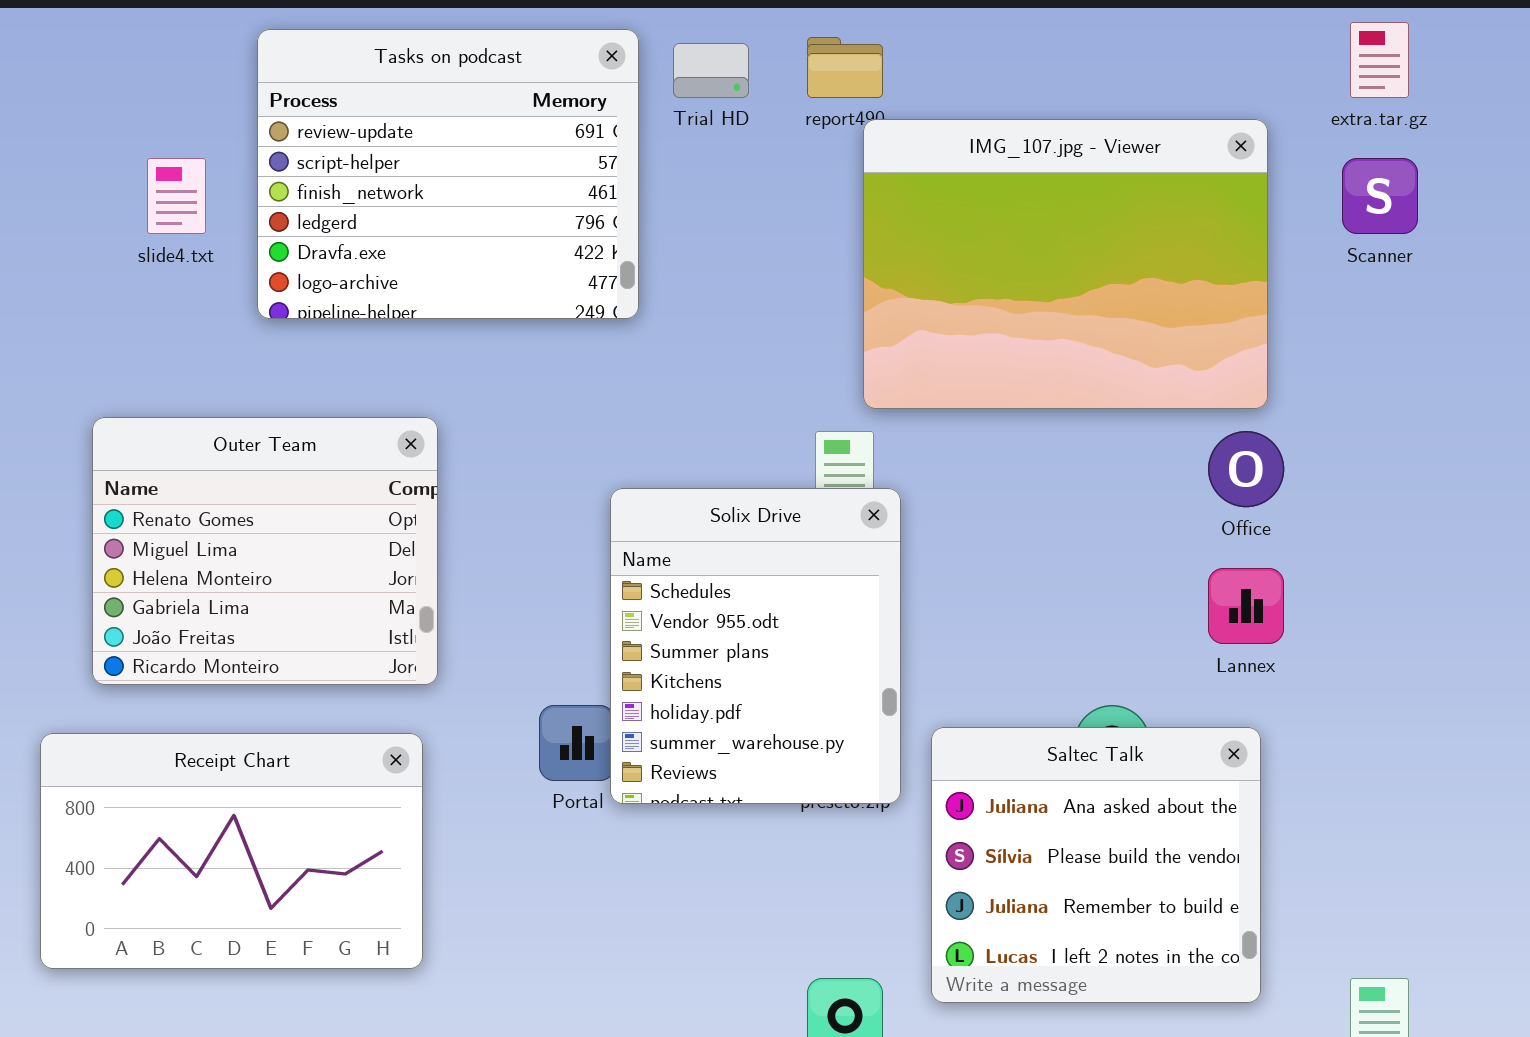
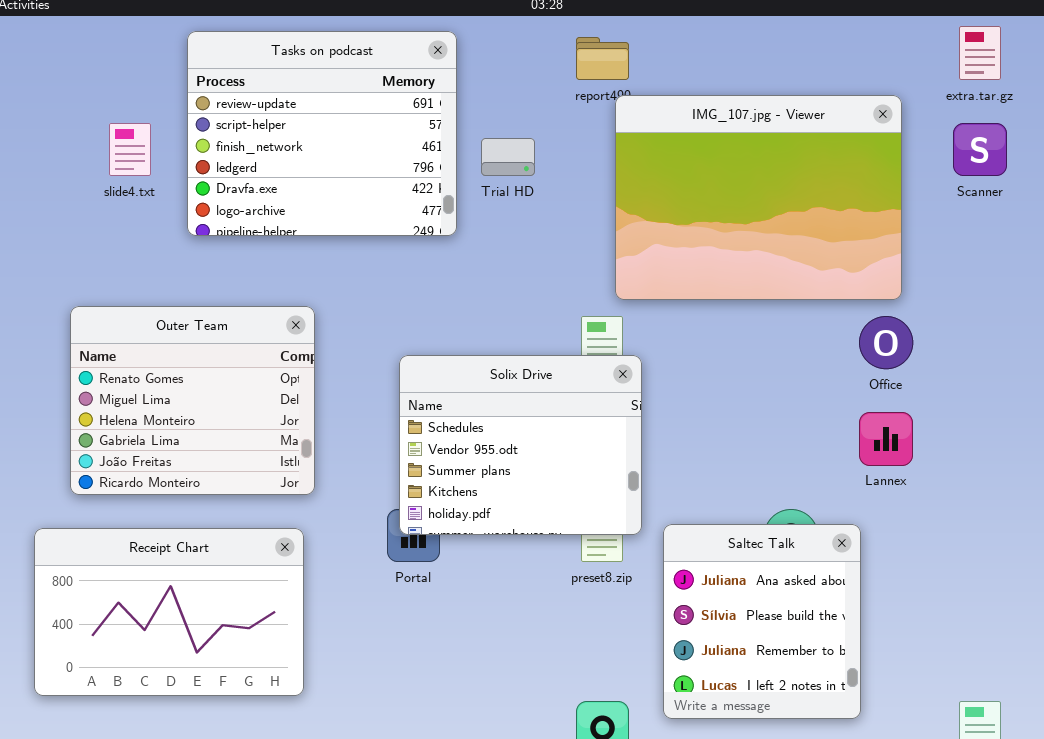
Trial HD: [673,43,749,98] -> [481,138,535,176], moved
Solix Drive: [610,488,901,804] -> [399,355,642,535], resized
Saltec Talk: [931,727,1261,1003] -> [663,524,861,719], resized

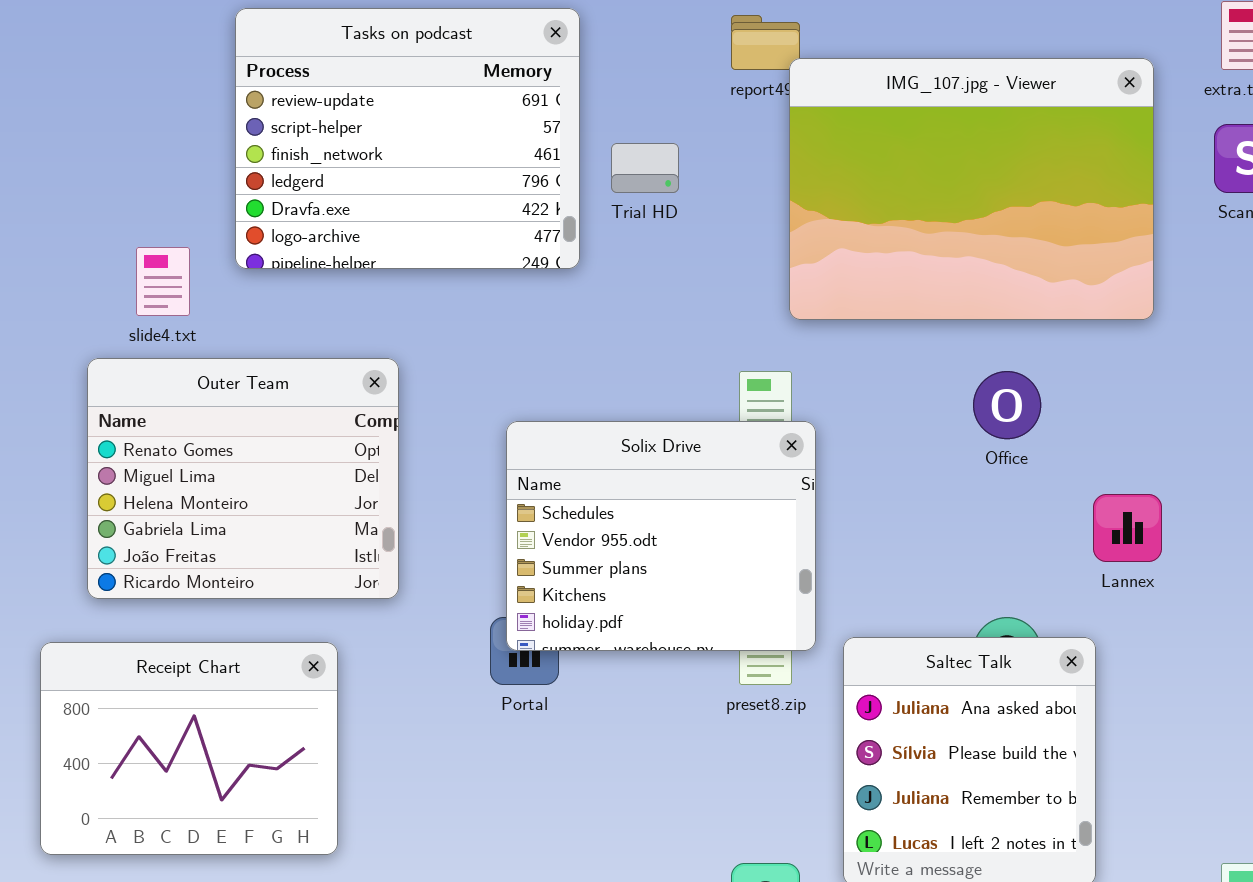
IMG_107.jpg - Viewer: [615,95,902,300] -> [789,58,1154,320], moved
slide4.txt: [109,123,151,176] -> [136,247,190,316], moved
Office: [859,316,913,369] -> [973,371,1041,439], moved
Receipt Chart: [34,528,304,696] -> [40,642,338,855], resized

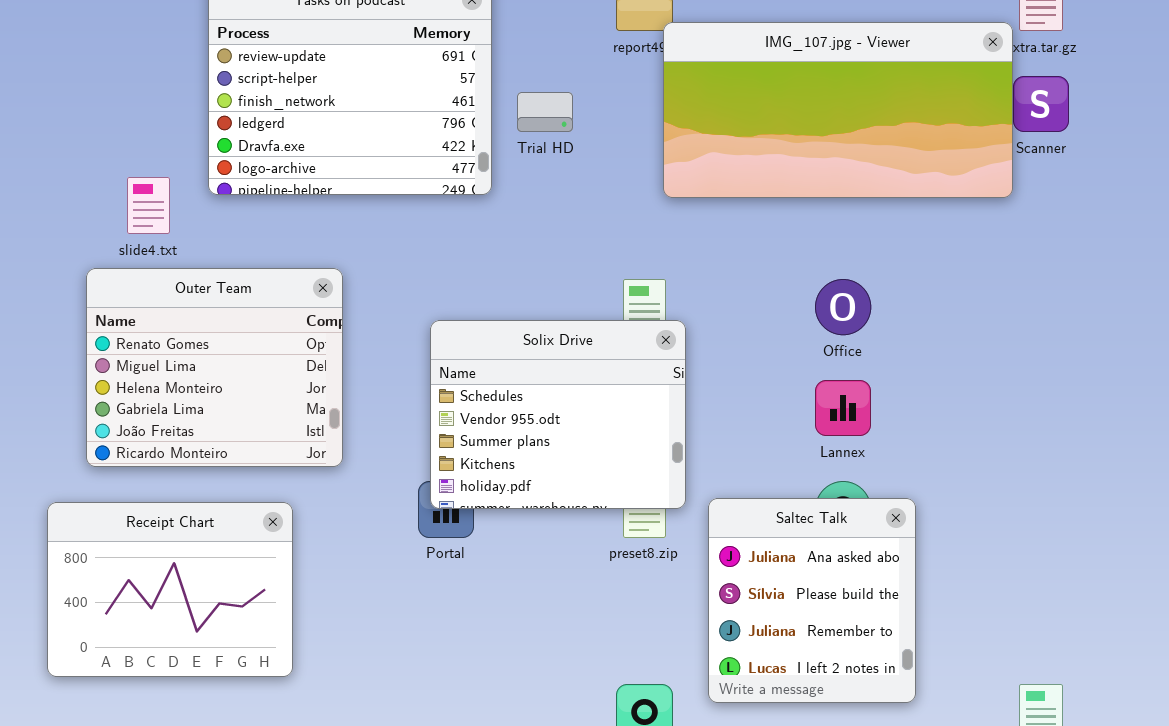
IMG_107.jpg - Viewer: [789,58,1154,320] -> [663,22,1013,198], resized
Lannex: [1093,494,1162,562] -> [815,380,871,436], moved

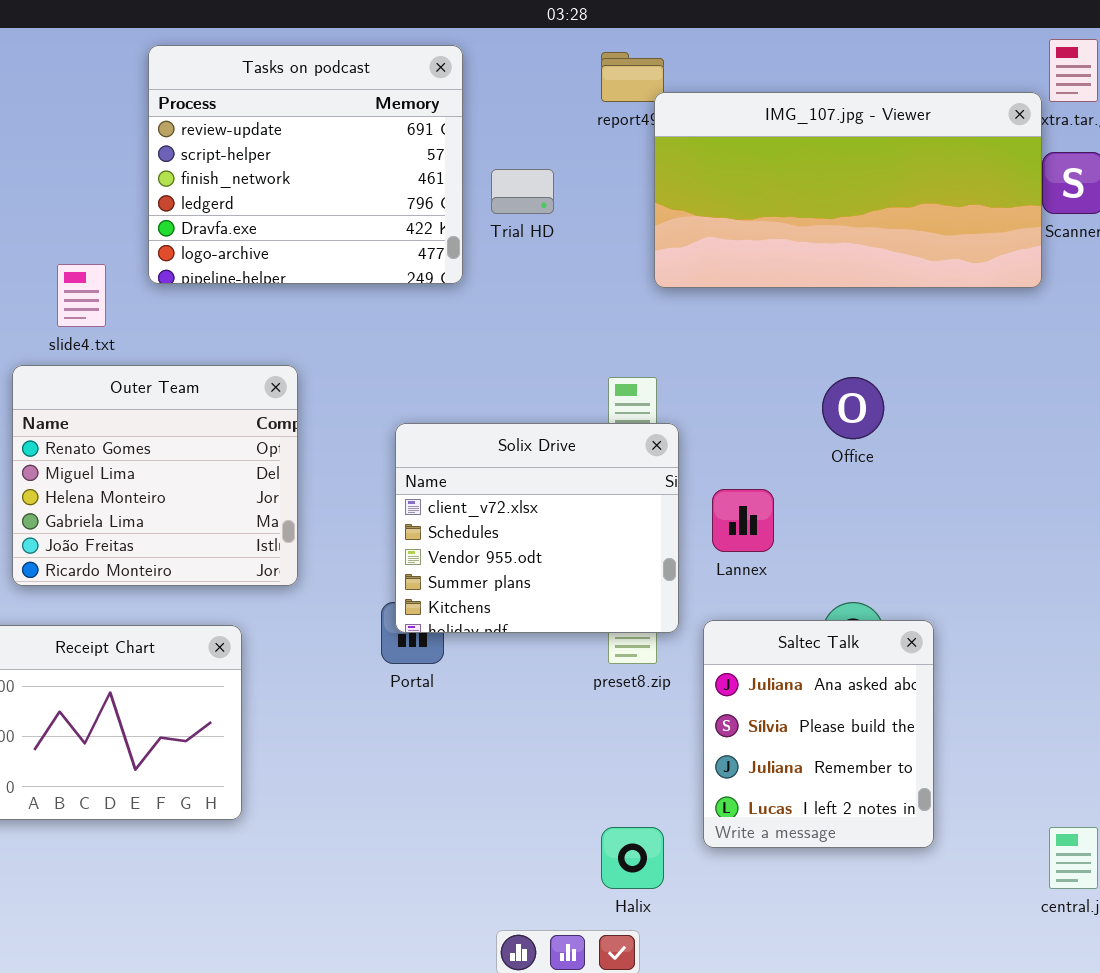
Solix Drive: [430,320,686,509] -> [395,423,679,633], scrolled up 1 row
Lannex: [815,380,871,436] -> [712,489,774,552], moved

